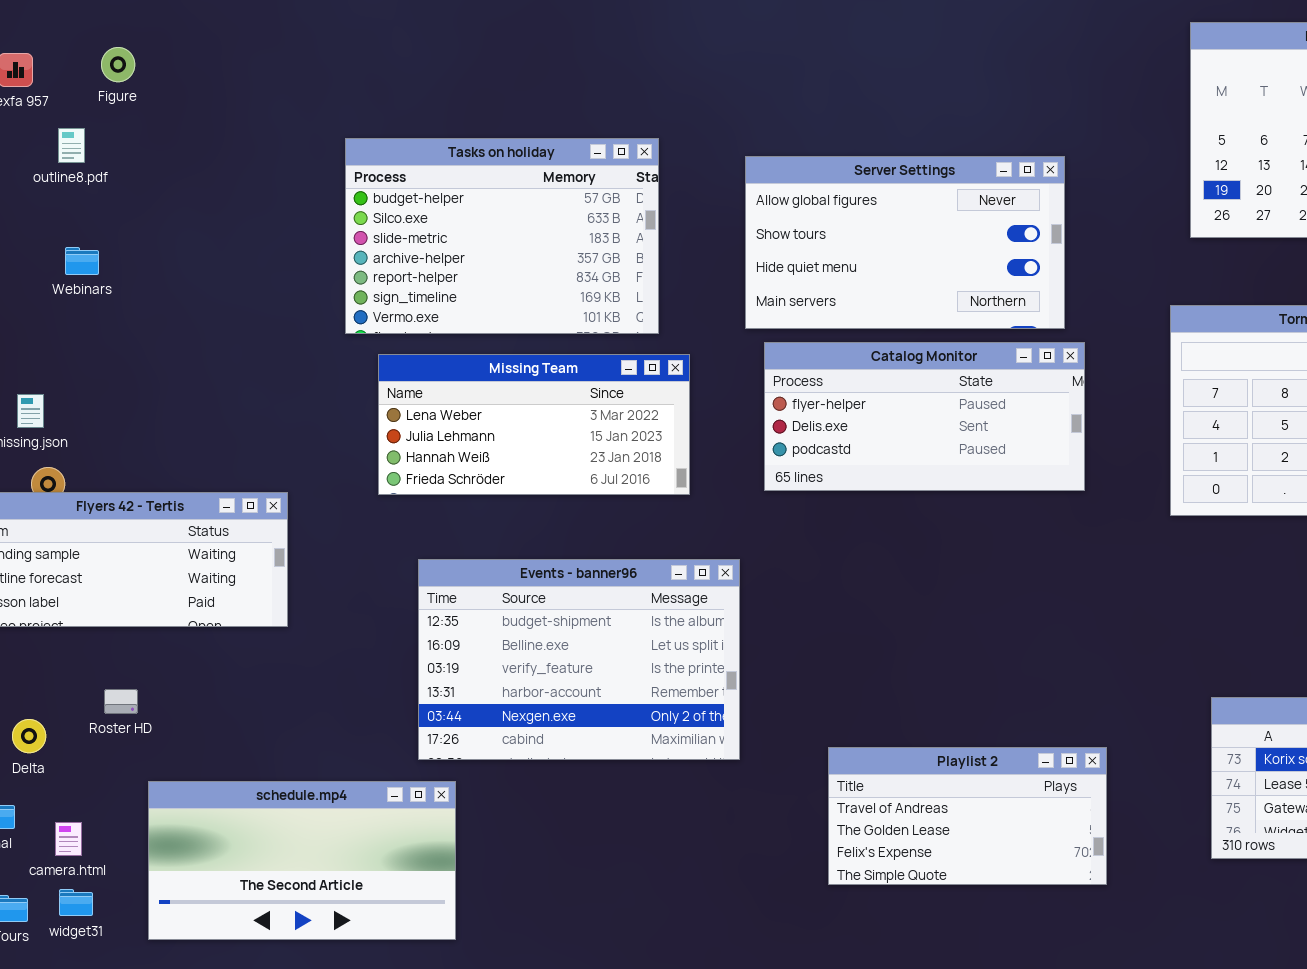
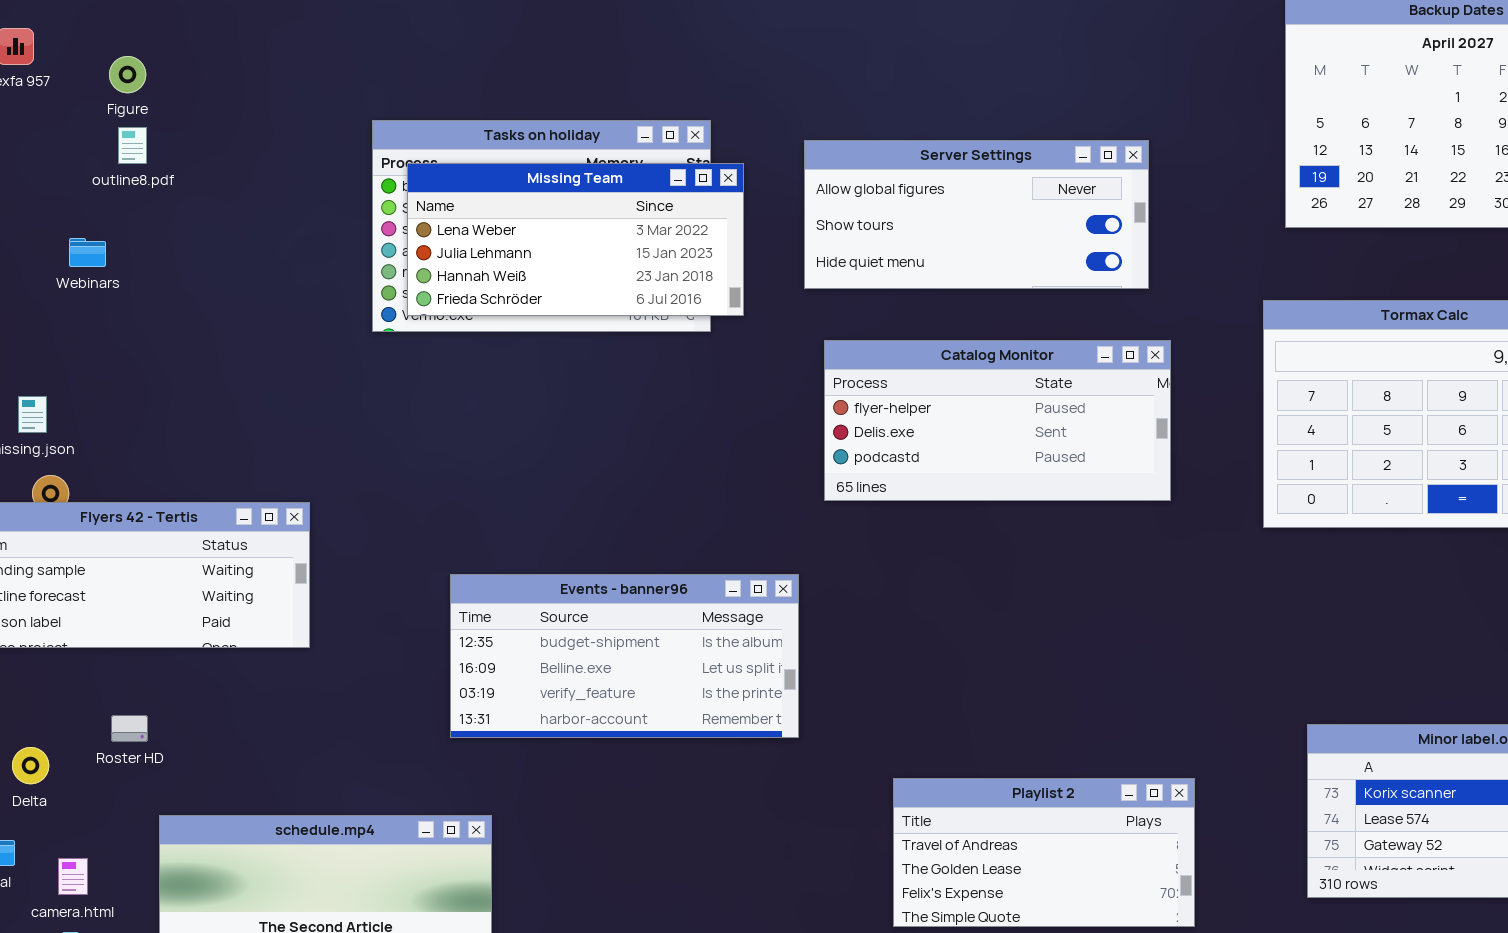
Figure: [101,47,135,82] -> [109,56,146,93], moved
outline8.pdf: [58,128,85,163] -> [118,127,147,164], moved
Server Settings: [745,156,1065,329] -> [804,140,1149,289], resized
Missing Team: [378,354,690,495] -> [407,163,744,316], moved
Events - banner96: [418,559,740,760] -> [450,574,799,738], resized

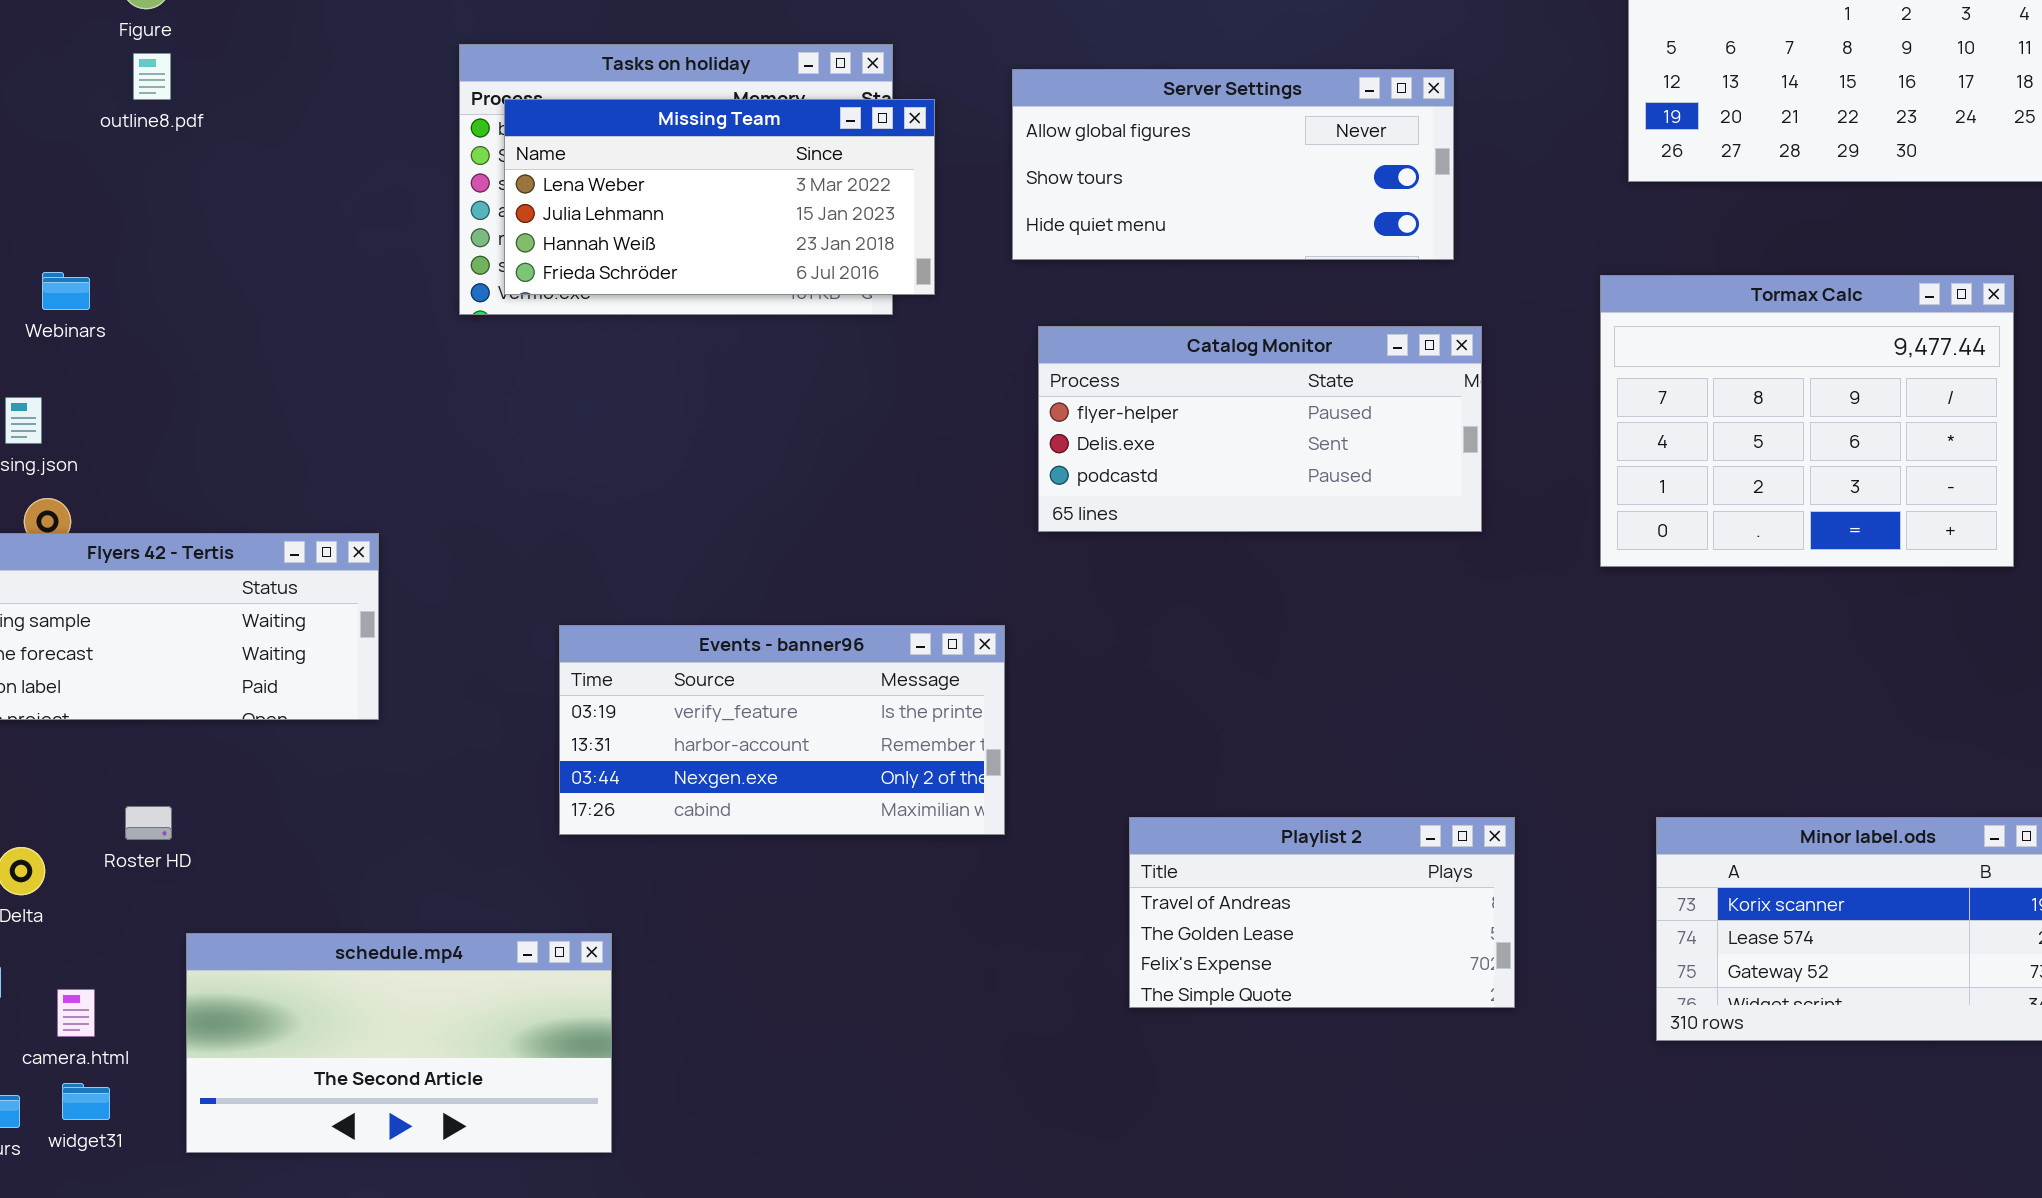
Webinars: [69,238,106,267] -> [42,272,90,310], moved
Events - banner96: [450,574,799,738] -> [559,625,1005,835], scrolled down 2 rows
Playlist 2: [893,778,1195,927] -> [1129,817,1515,1008], moved

